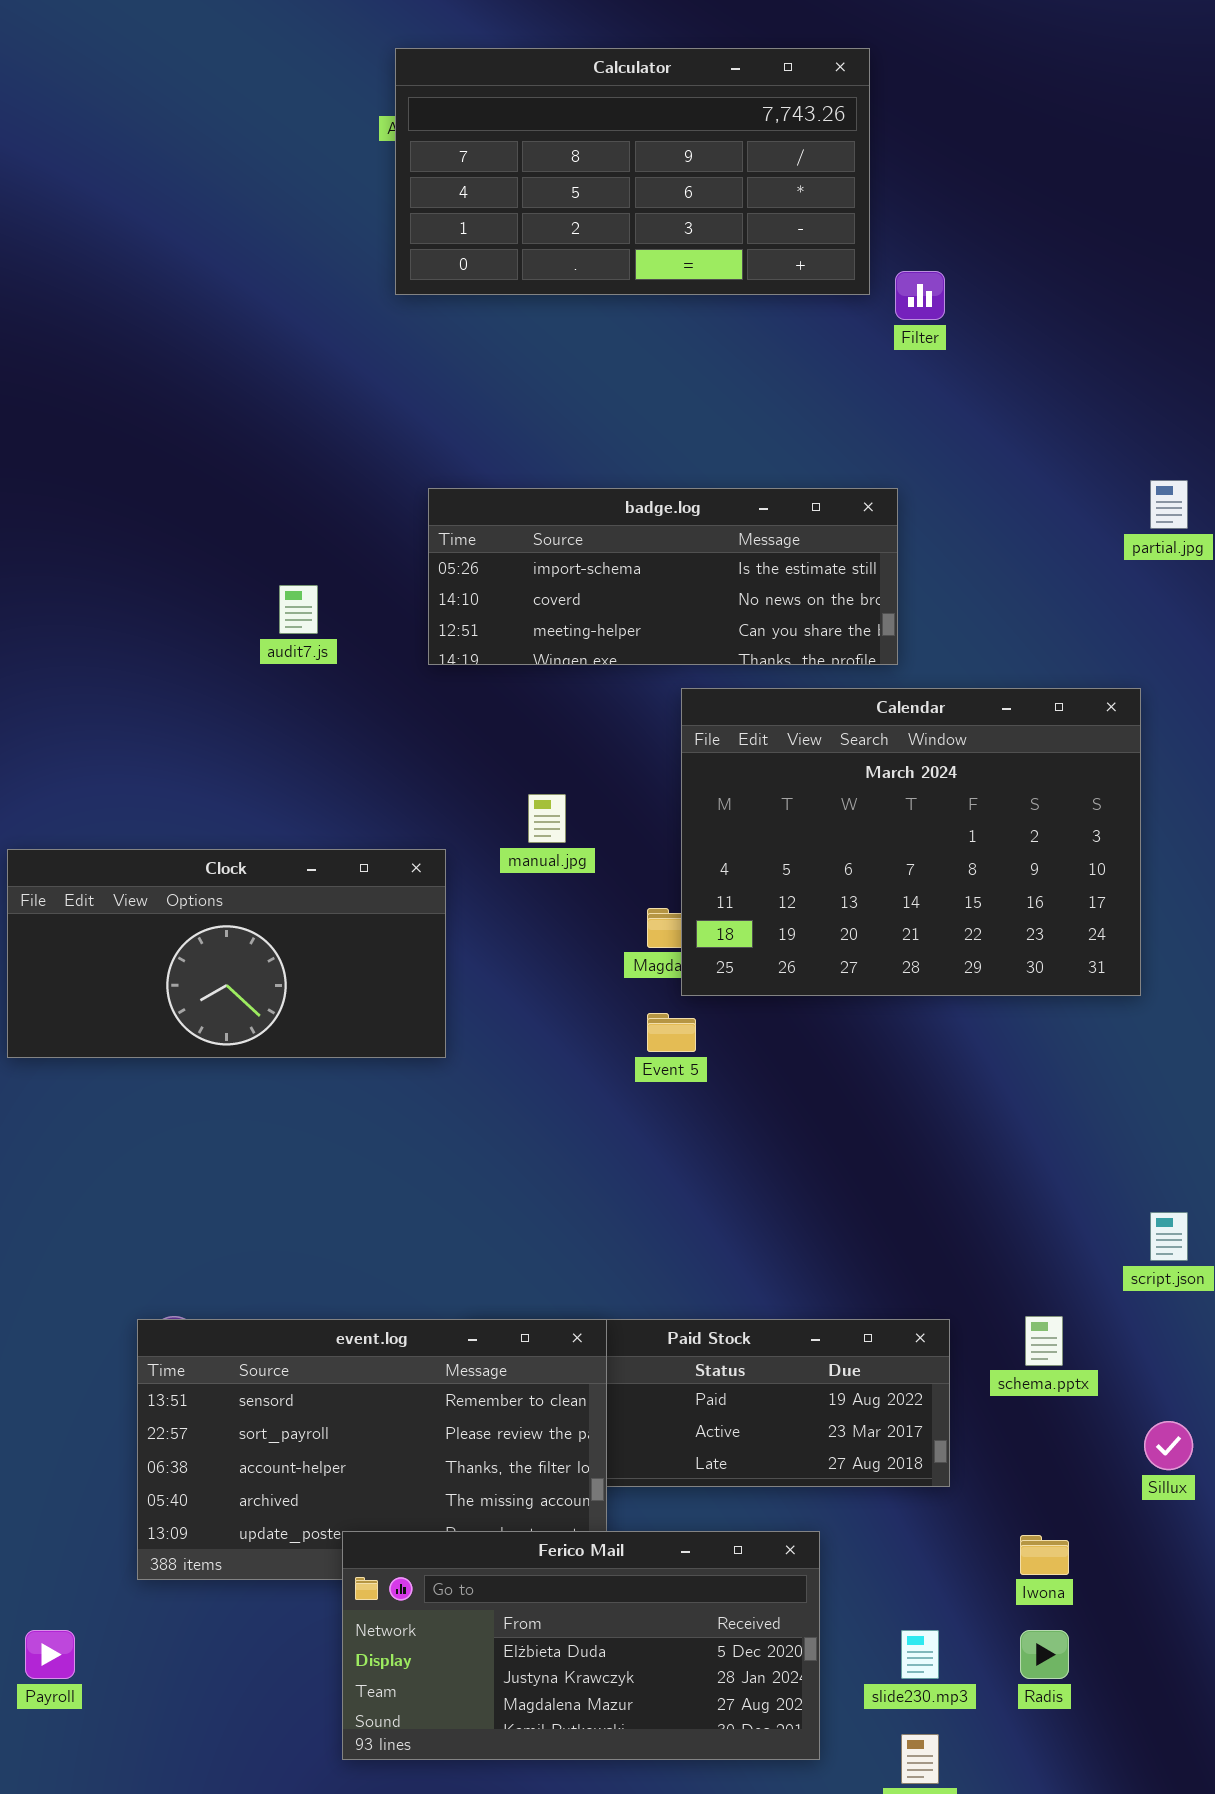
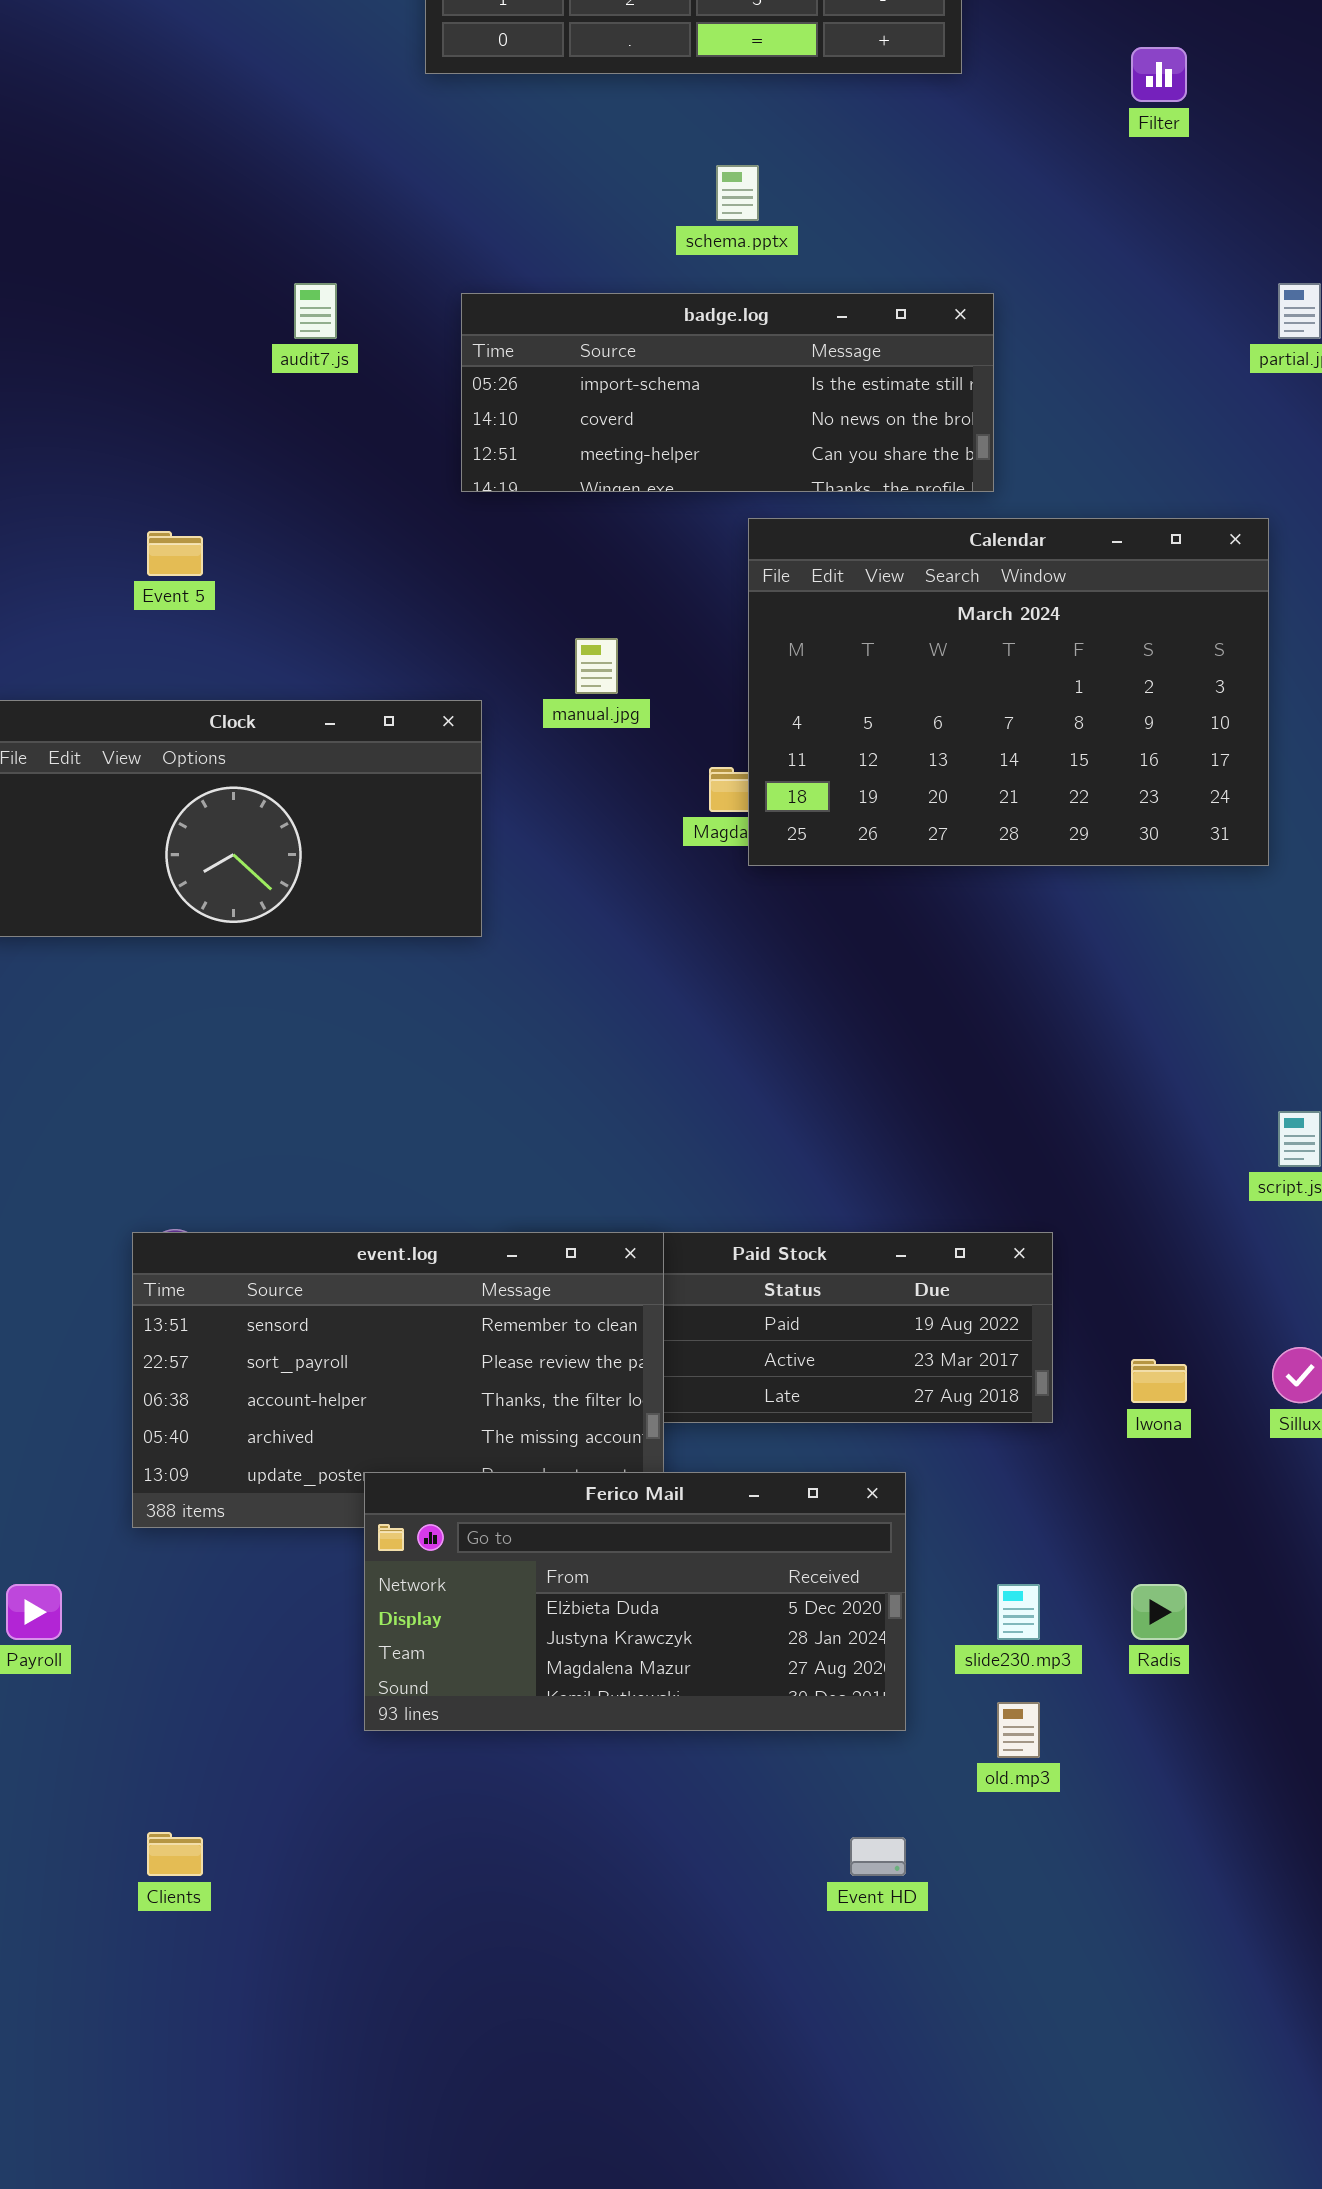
Filter: [895,271,945,320] -> [1131,47,1187,102], moved
audit7.js: [279,585,318,634] -> [294,283,337,339], moved
Event 5: [647,1013,696,1052] -> [147,531,203,576], moved
schema.pptx: [1025,1316,1063,1366] -> [716,165,759,221], moved
Iwona: [1020,1535,1069,1575] -> [1131,1359,1187,1403], moved

